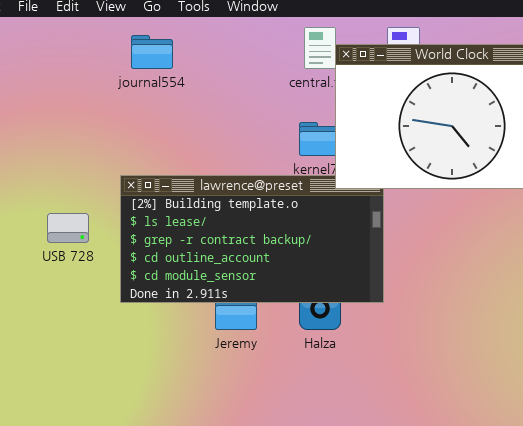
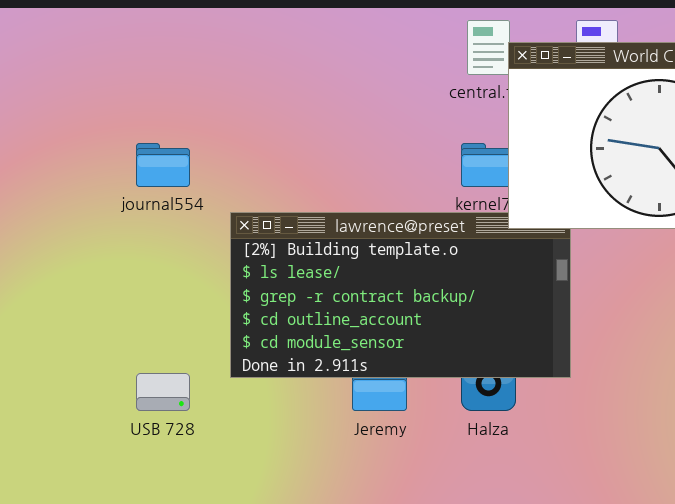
journal554: [131,35,173,69] -> [136,143,190,187], moved
USB 728: [47,213,89,243] -> [136,373,190,411], moved

